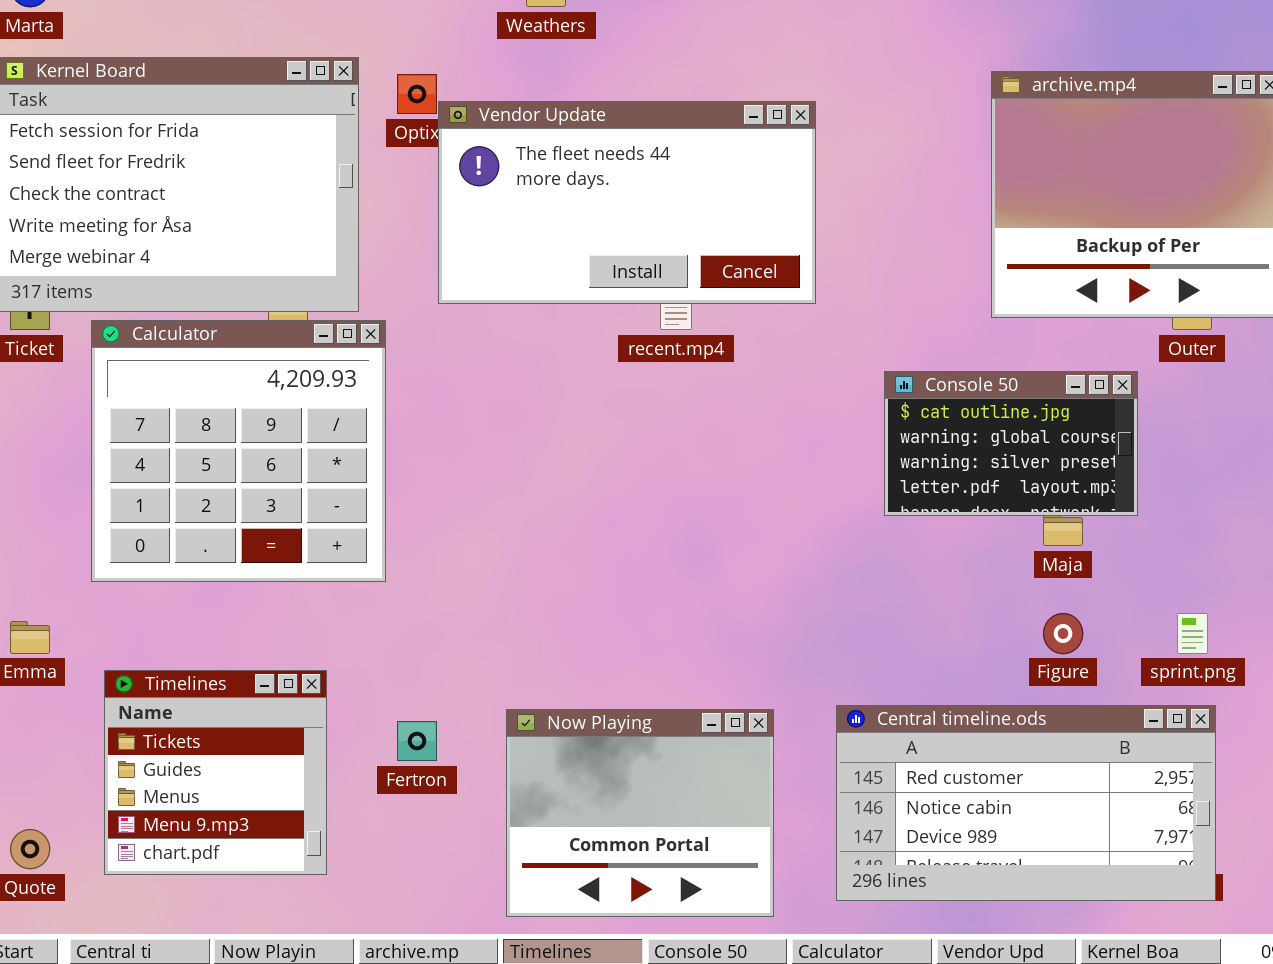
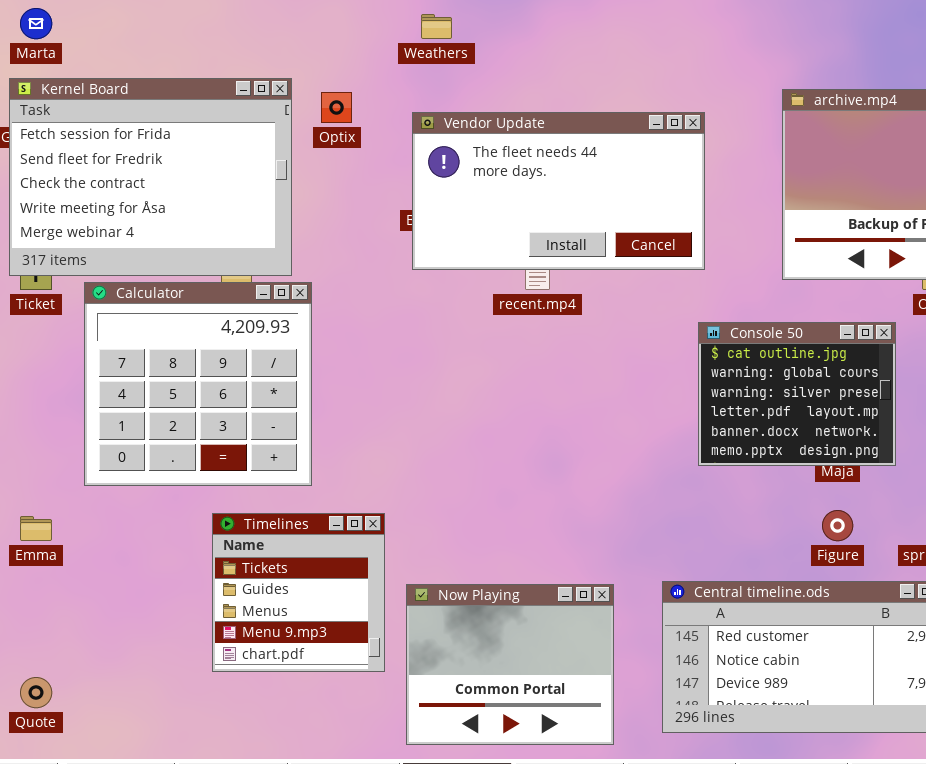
Vendor Update: [438,101,816,304] -> [412,112,705,270], moved
Console 50: [884,371,1138,516] -> [698,322,896,466], resized
Timelines: [104,670,327,875] -> [212,513,385,672], moved

